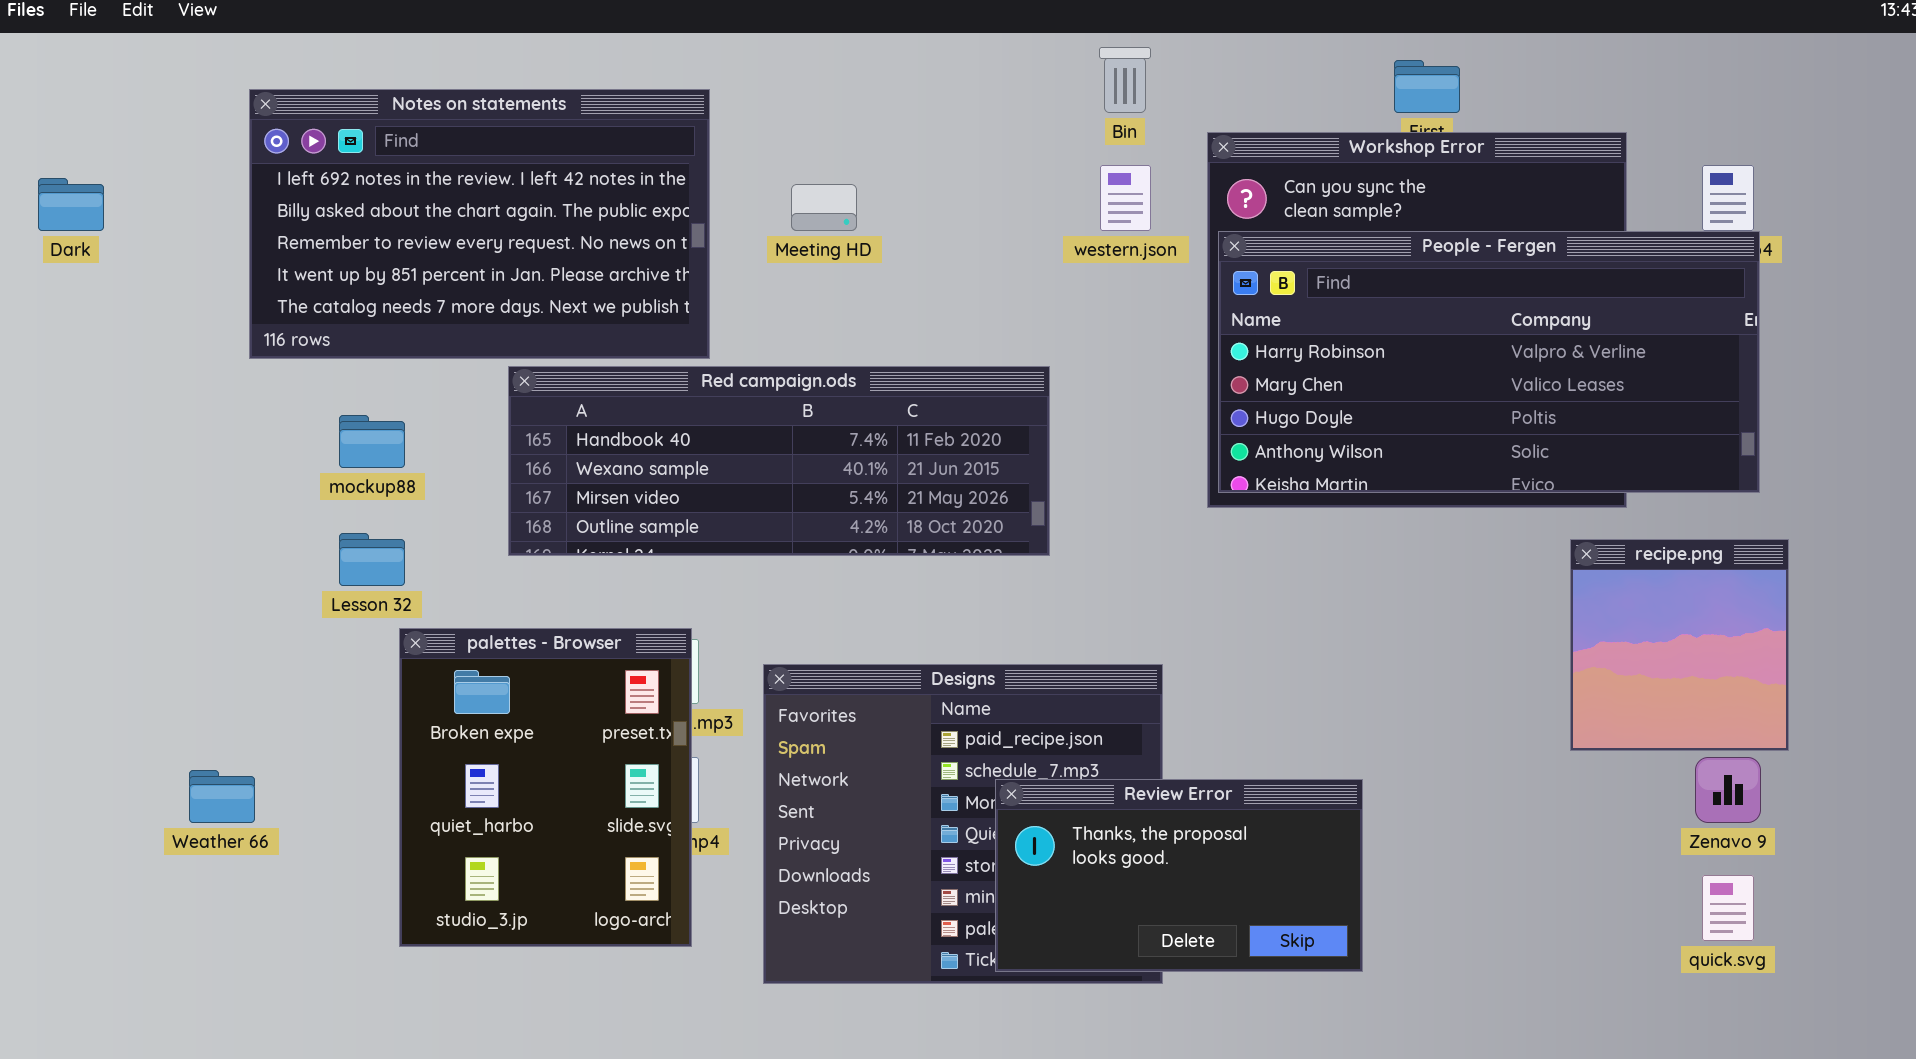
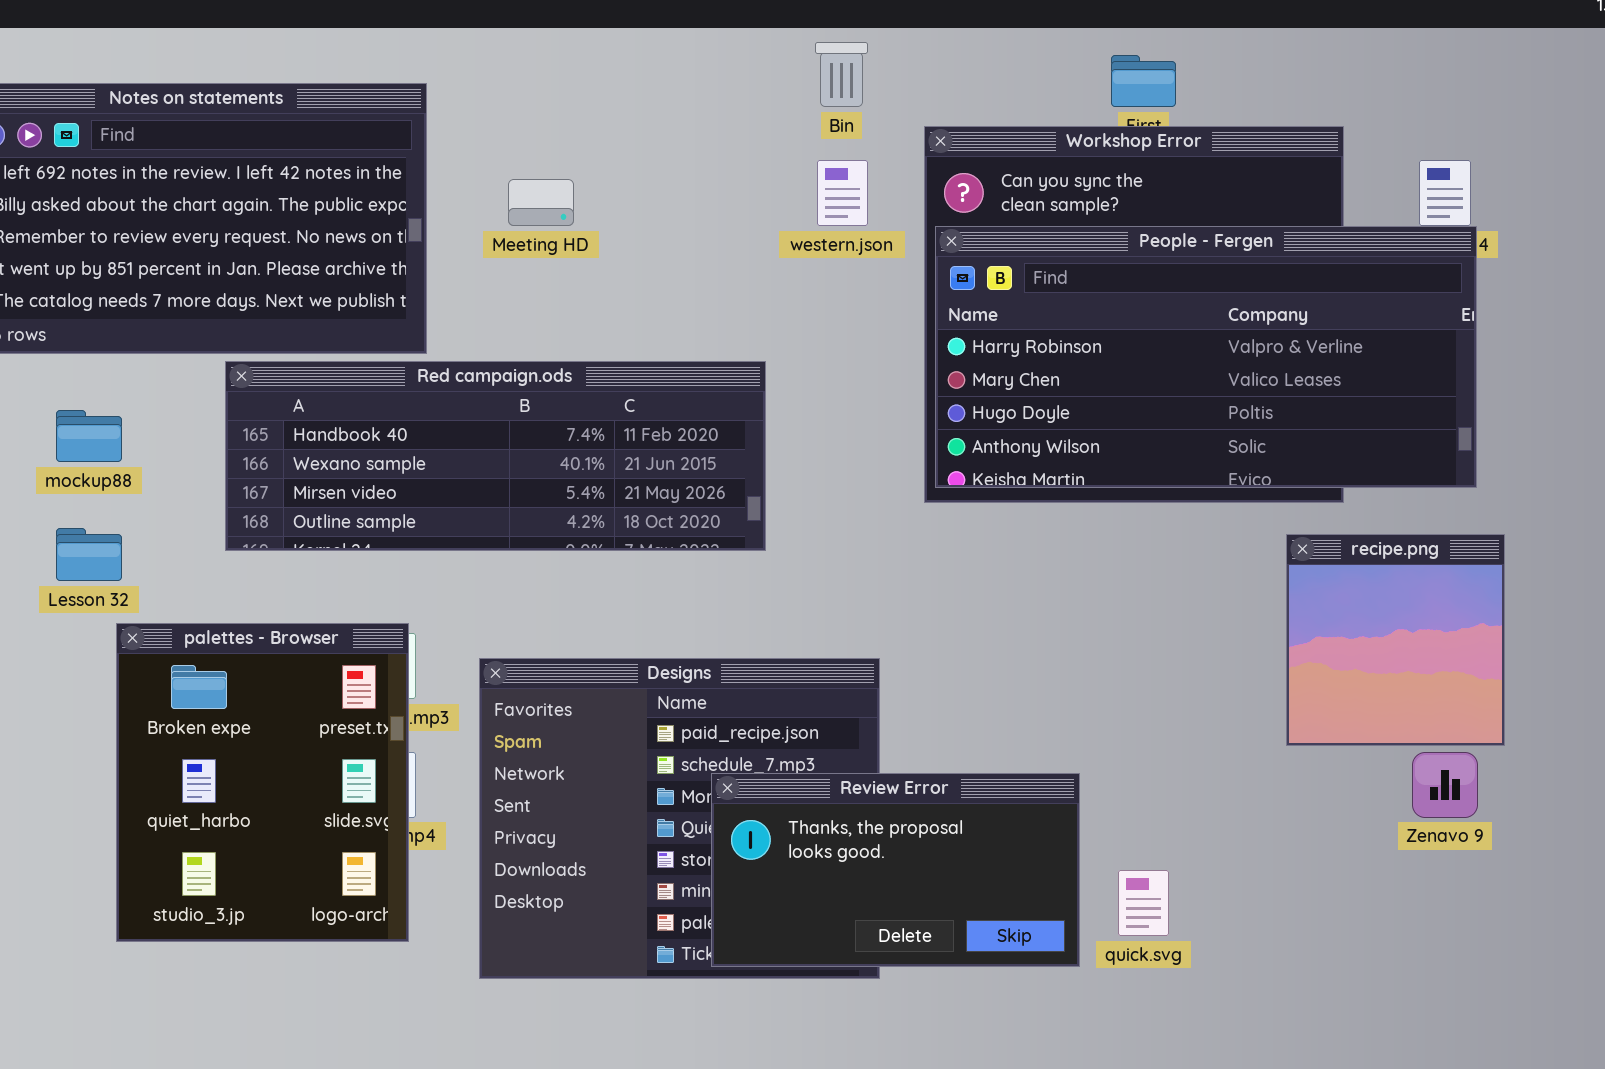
quick.svg: [1702,875,1754,941] -> [1118,870,1169,936], moved

